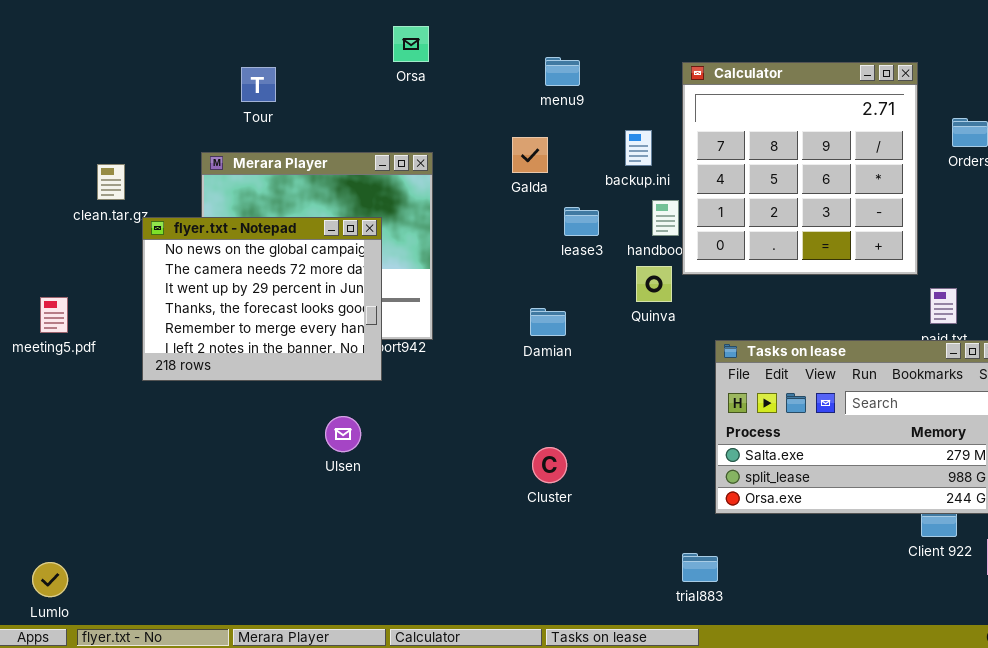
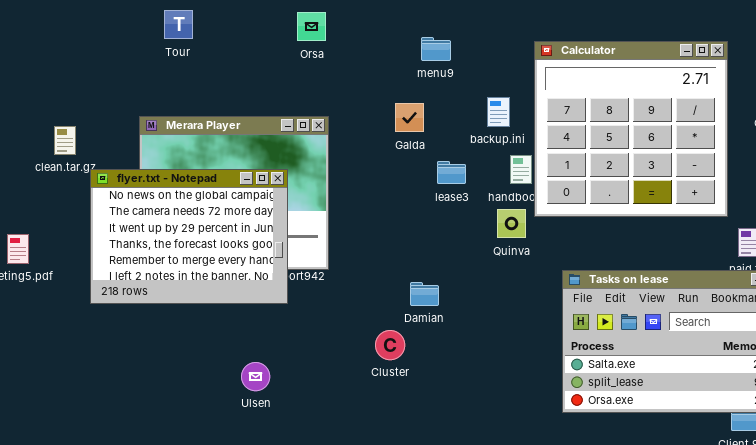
Tour: [241,67,276,102] -> [164,10,193,39], moved
Damian: [530,308,566,336] -> [410,282,439,306], moved
Ulsen: [325,416,361,452] -> [241,362,270,391], moved
Cluster: [532,447,567,483] -> [375,330,405,360], moved

